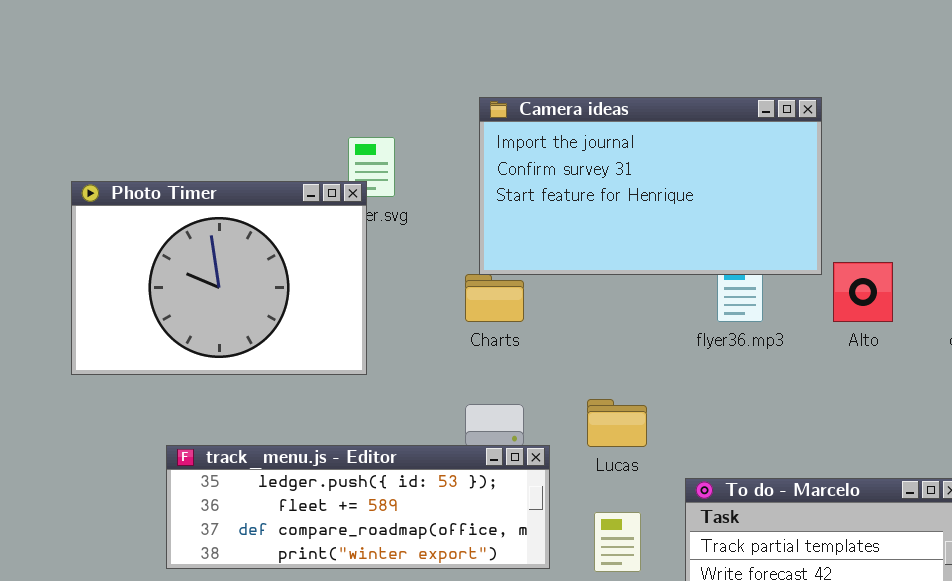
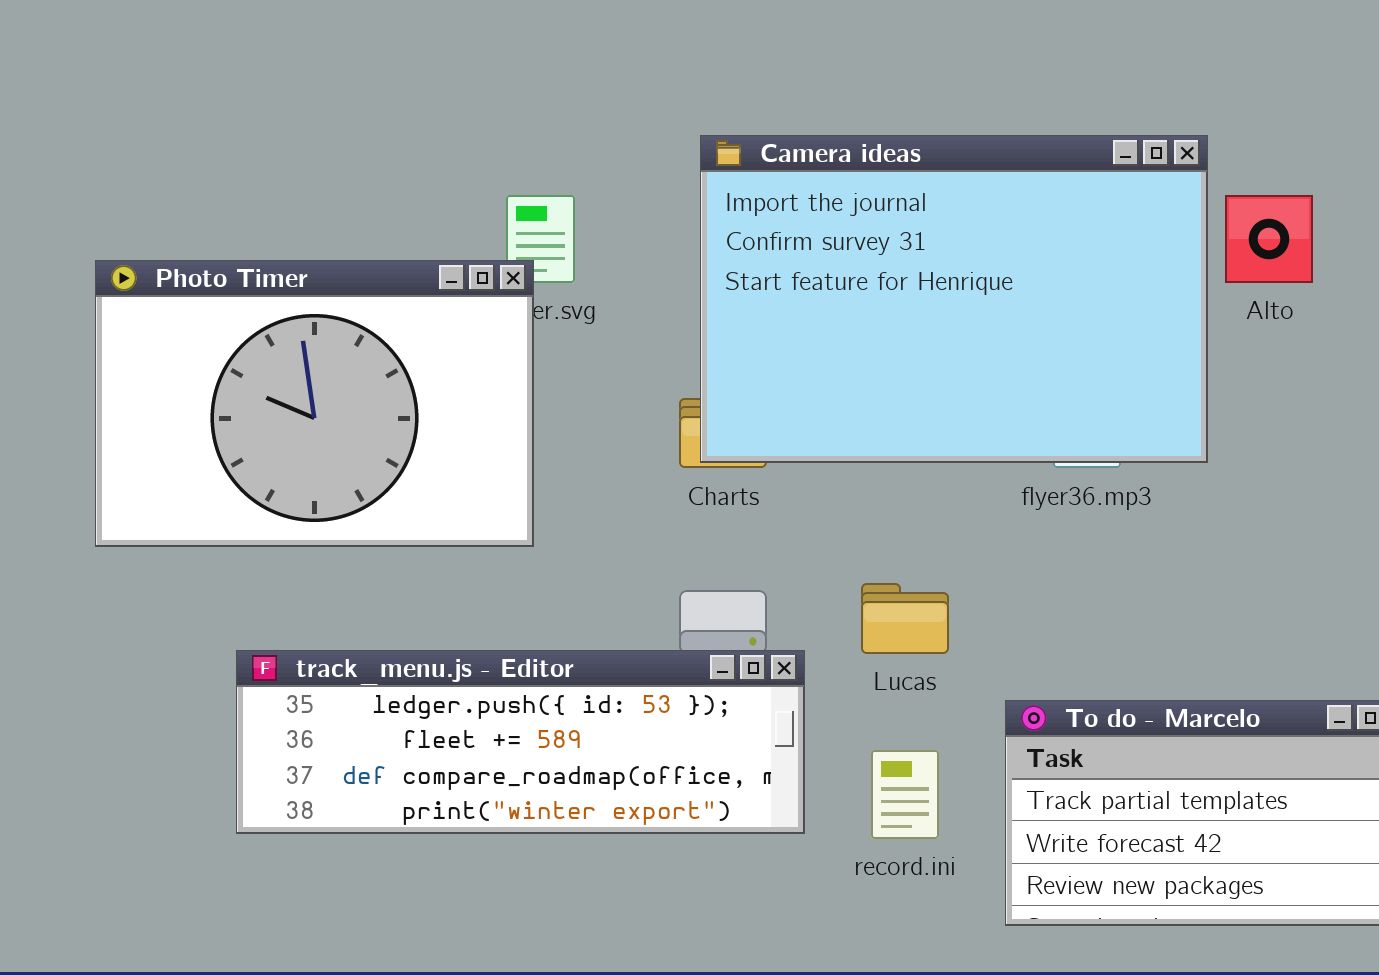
Camera ideas: [479,97,822,275] -> [700,135,1208,463], resized
Alto: [833,262,893,322] -> [1225,195,1313,283], moved

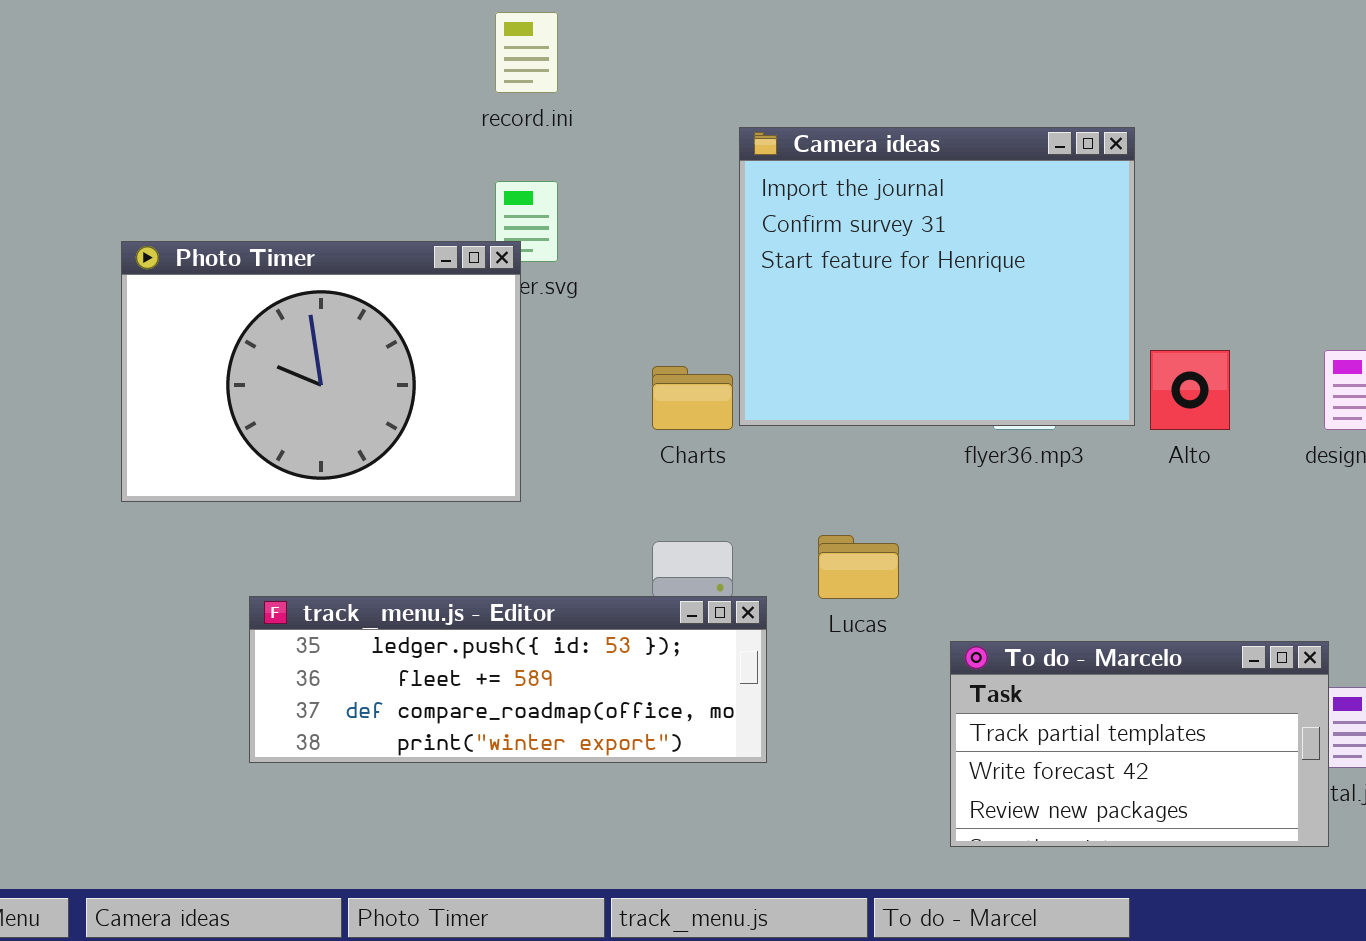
Camera ideas: [700,135,1208,463] -> [739,127,1135,426], resized
Alto: [1225,195,1313,283] -> [1150,350,1230,430], moved
record.ini: [871,750,939,839] -> [495,12,558,93], moved

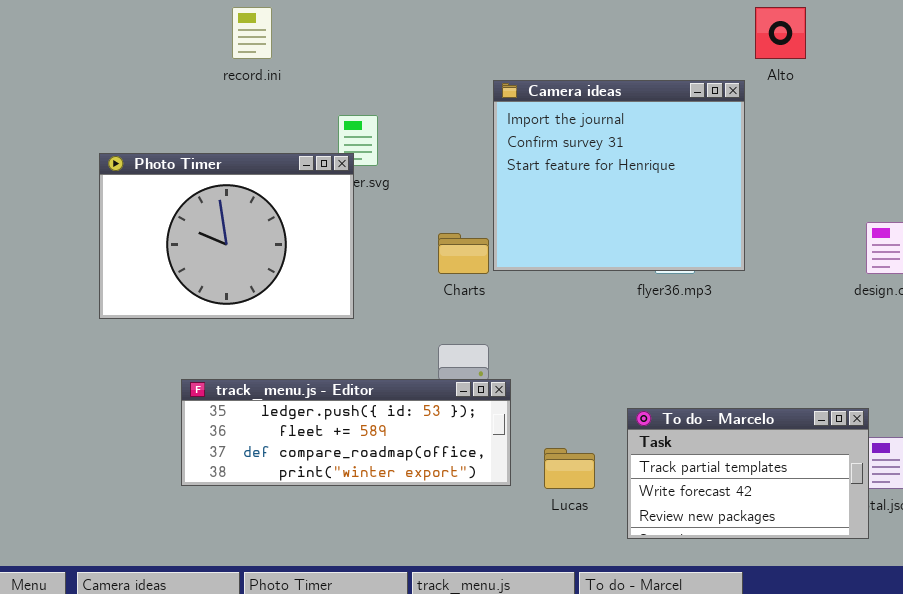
record.ini: [495,12,558,93] -> [232,7,272,59], moved
Alto: [1150,350,1230,430] -> [755,7,806,59], moved
Lucas: [818,535,899,599] -> [544,448,595,489], moved

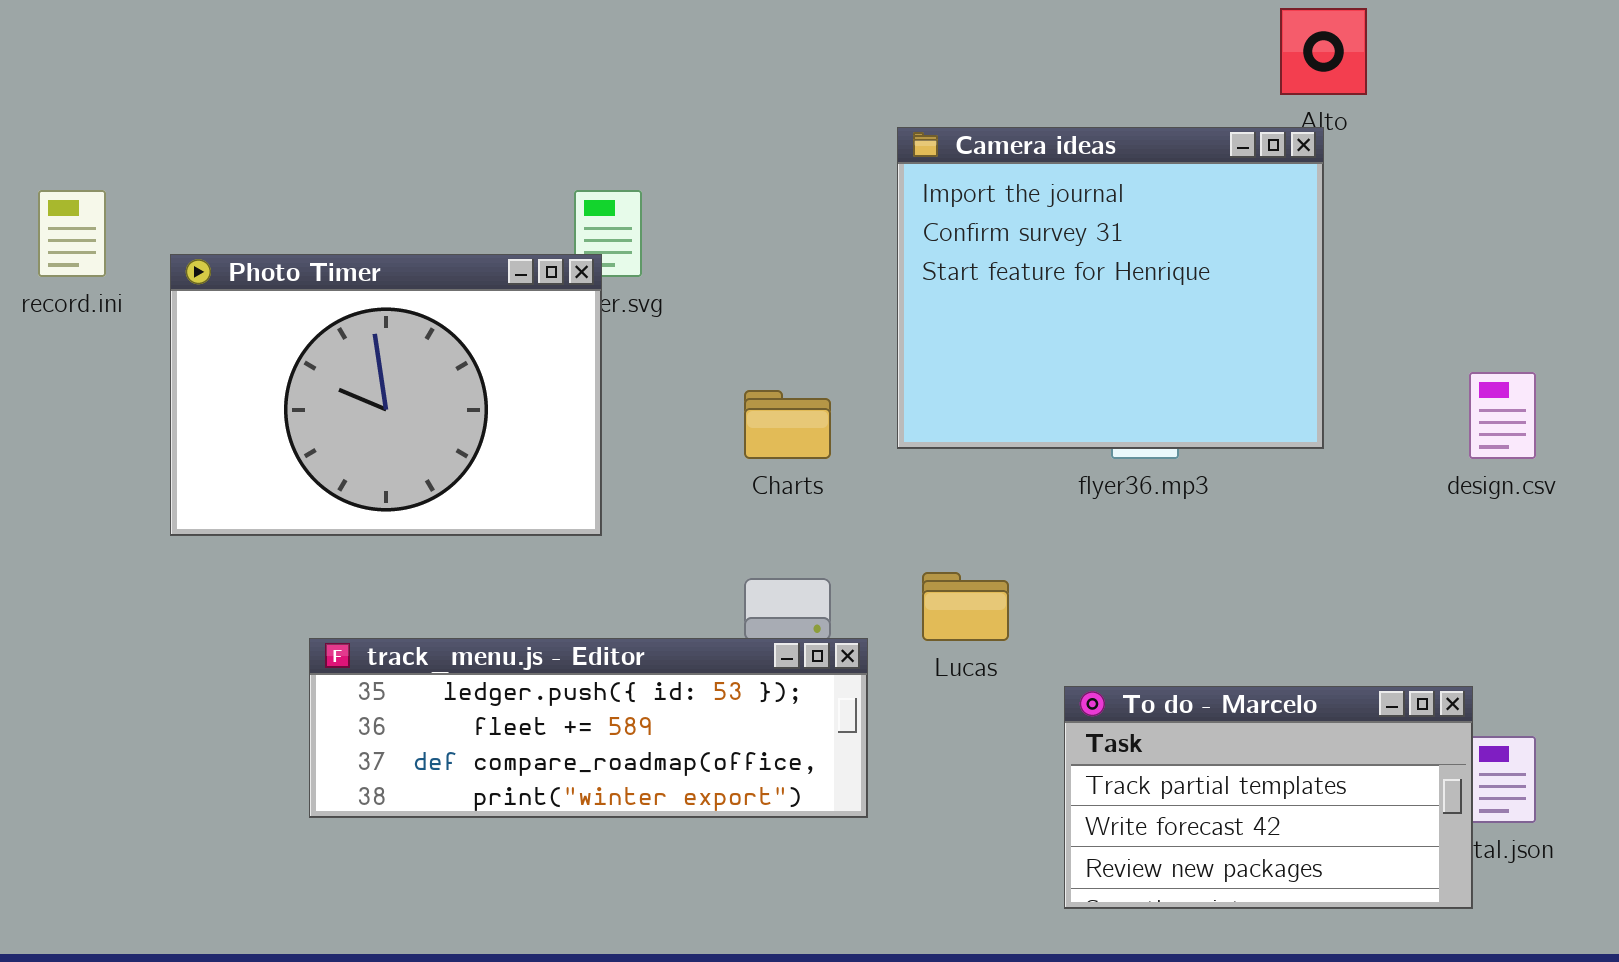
record.ini: [232,7,272,59] -> [38,190,106,277], moved
Camera ideas: [493,80,745,271] -> [897,127,1324,449], moved
Lucas: [544,448,595,489] -> [922,572,1009,641], moved

